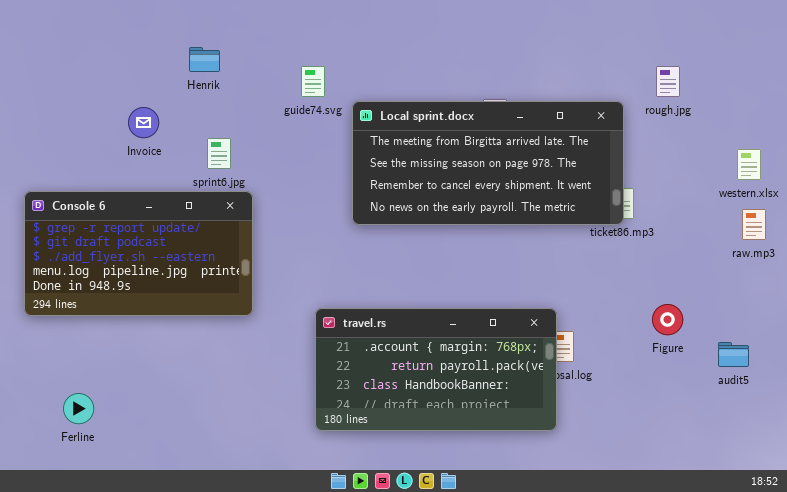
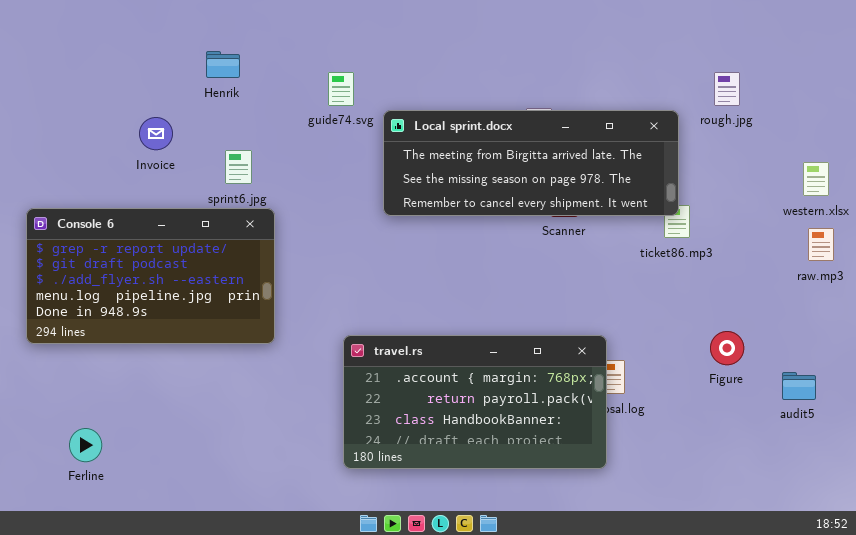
Local sprint.docx: [352,101,624,225] -> [383,110,679,216], resized

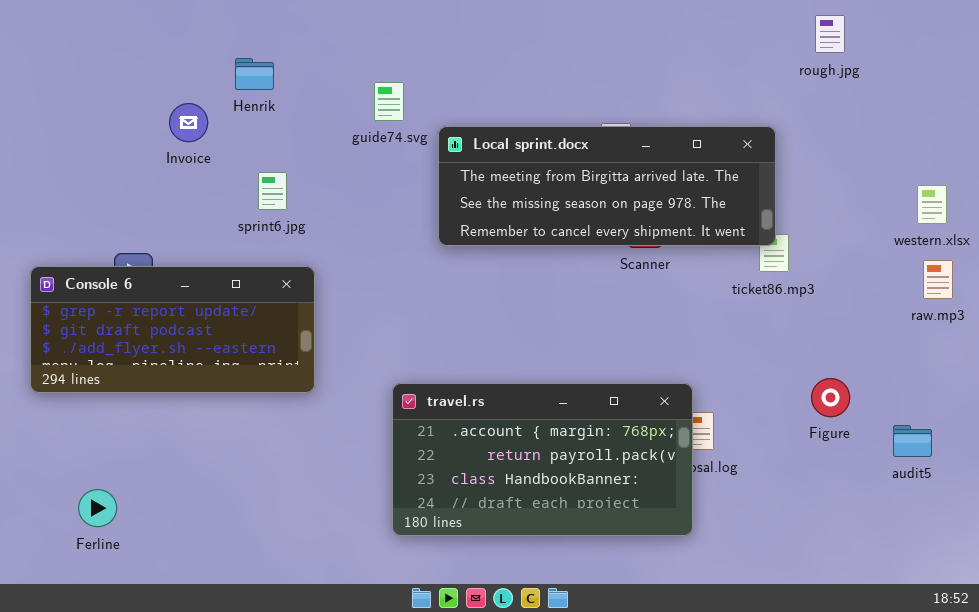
rough.jpg: [714,72,740,106] -> [815,15,845,53], moved
Invoice: [139,117,173,150] -> [169,103,208,142], moved
Console 6: [26,208,275,344] -> [30,266,315,393], resized

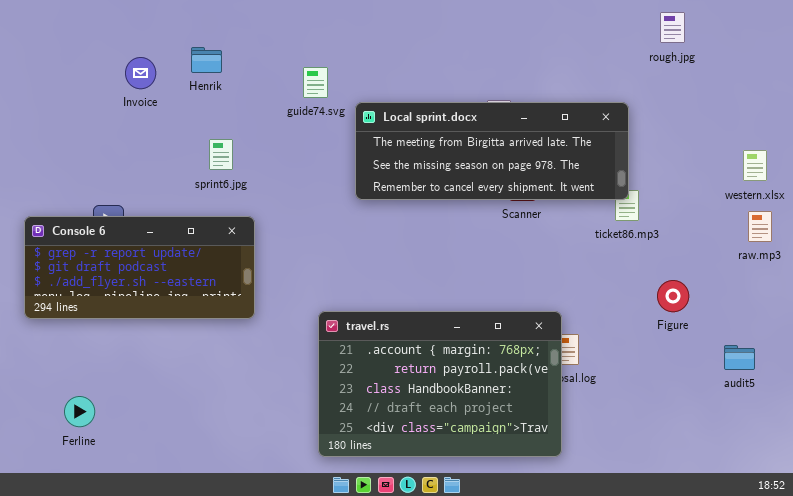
Invoice: [169,103,208,142] -> [125,57,156,89], moved
Figure: [811,378,850,417] -> [657,280,689,312], moved
travel.rs: [392,383,693,536] -> [318,311,562,457], resized

